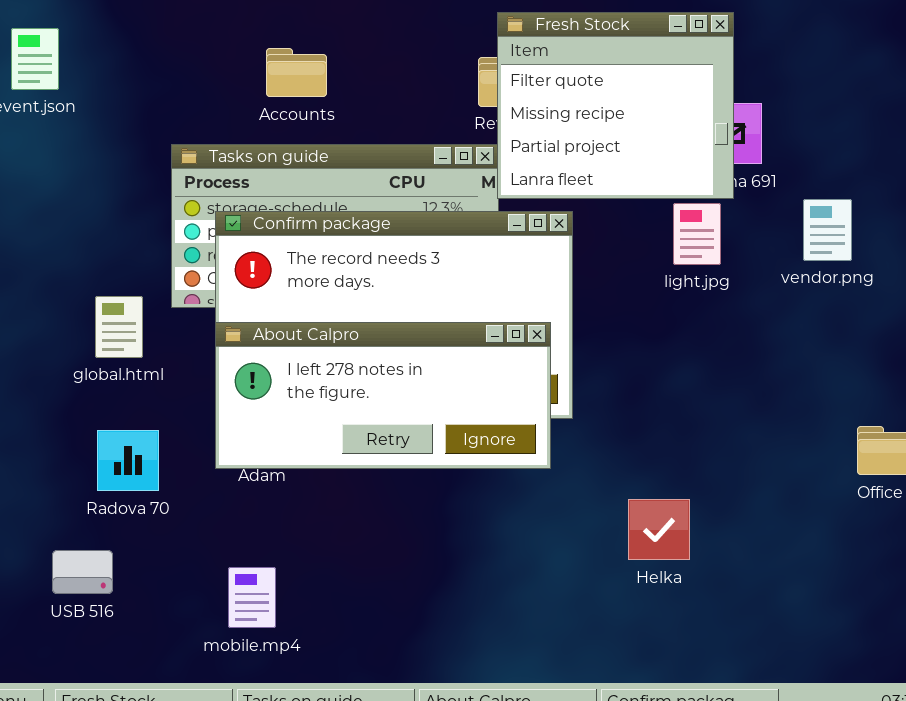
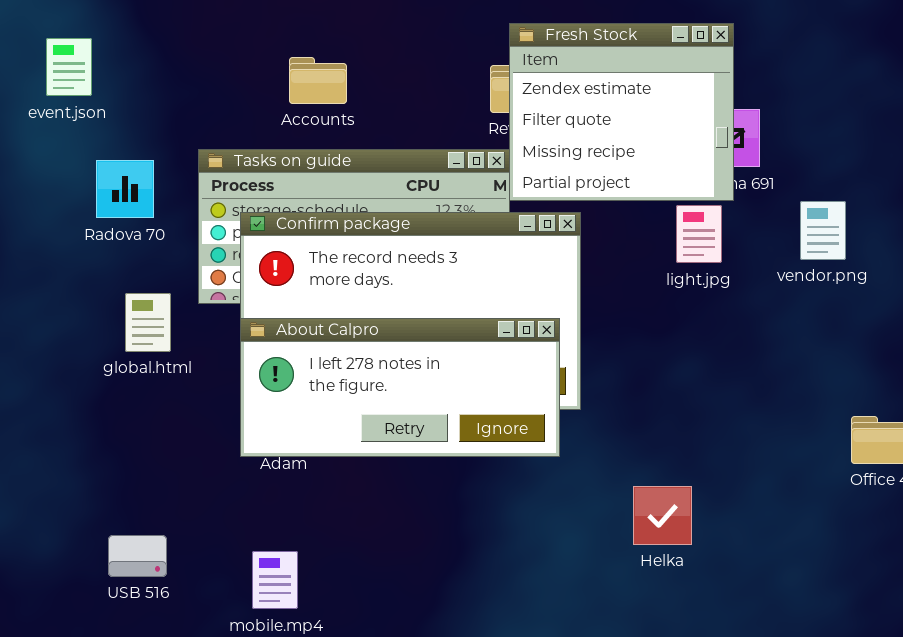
Fresh Stock: [497,12,734,199] -> [509,23,734,201], scrolled up 1 row
Radova 70: [97,430,159,491] -> [96,160,154,218], moved
USB 516: [52,550,113,594] -> [108,535,167,577], moved

